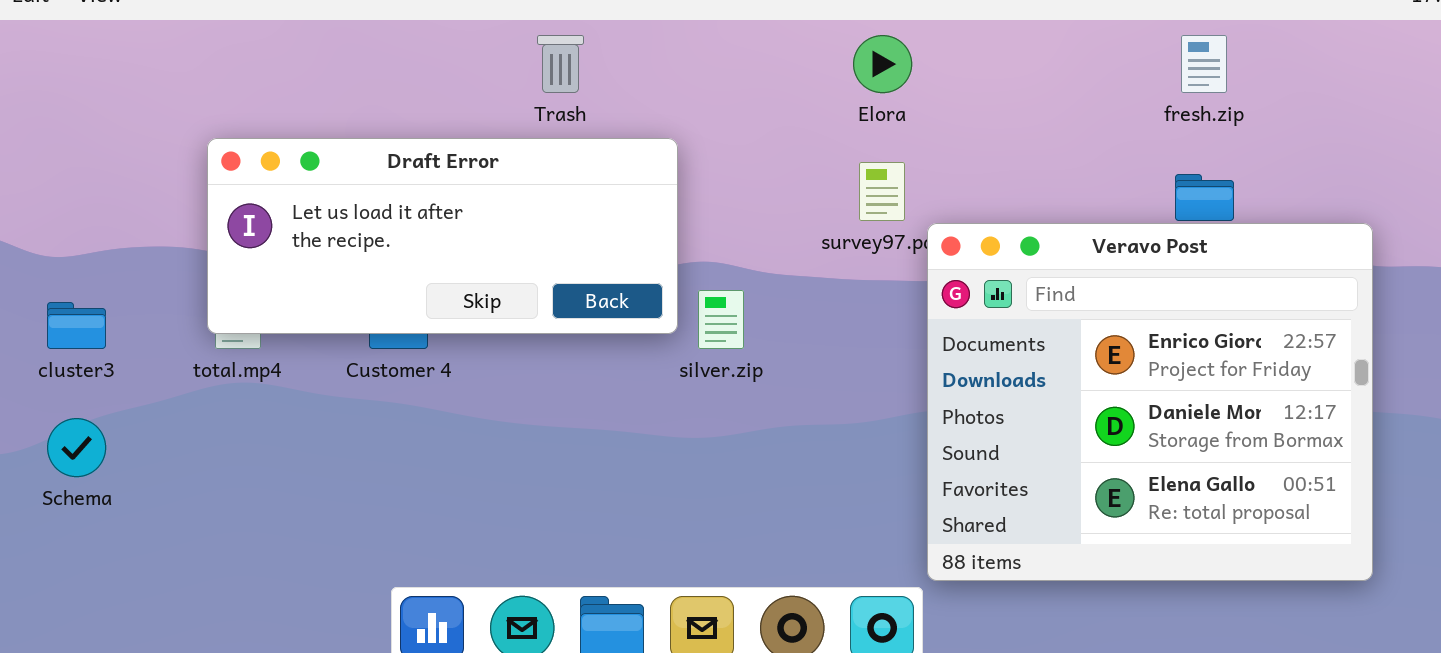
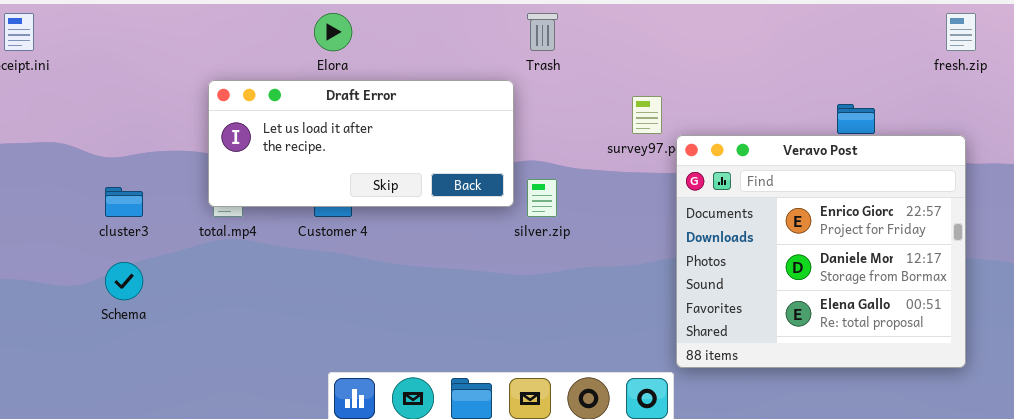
Trash: [537,35,584,93] -> [527,13,558,51], moved
Elora: [853,35,912,93] -> [314,13,352,51], moved
fresh.zip: [1181,35,1227,93] -> [946,13,976,51], moved

